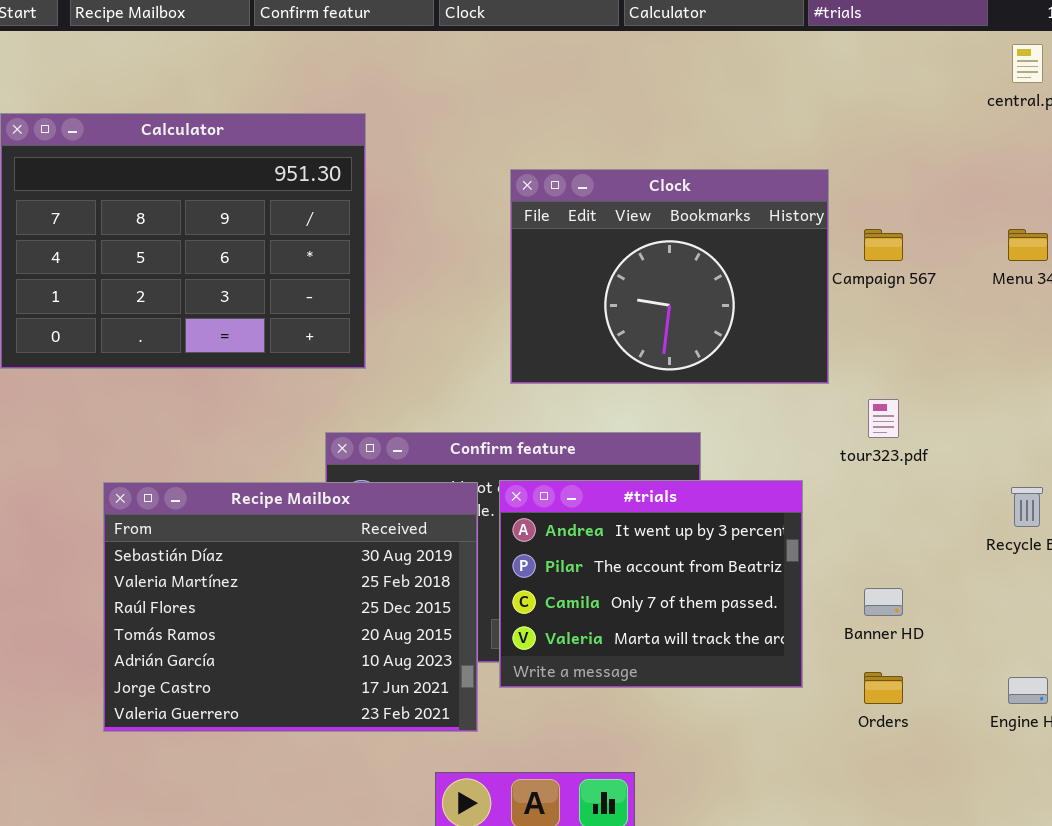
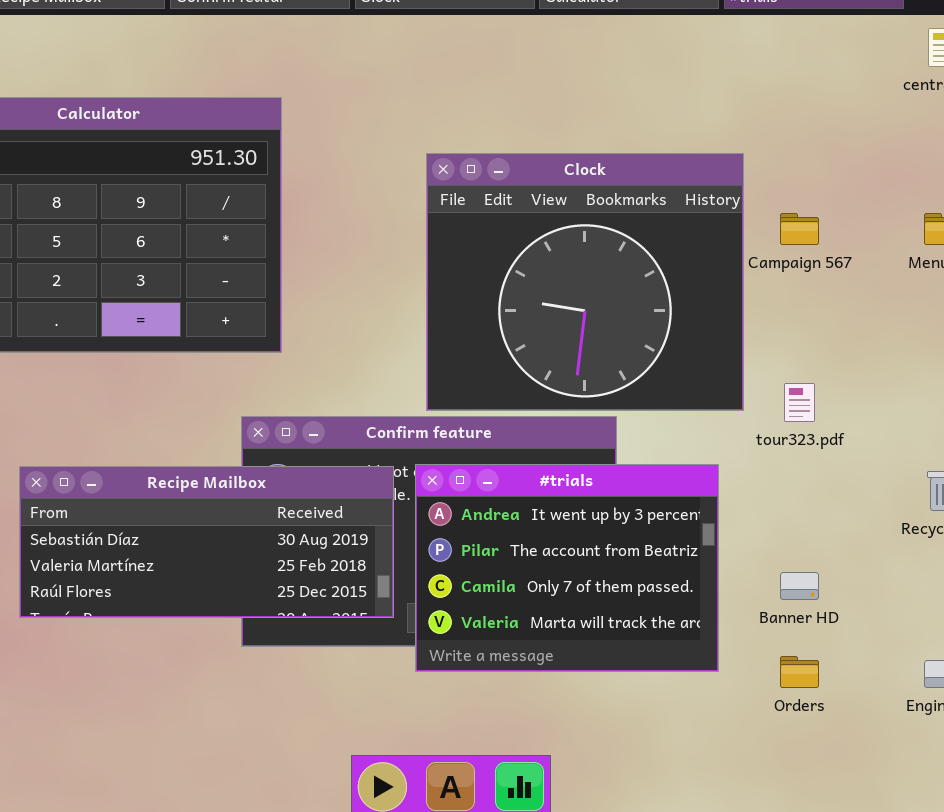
Clock: [510,169,829,384] -> [426,153,744,411], resized
Recipe Mailbox: [103,482,478,732] -> [19,466,394,618], resized

